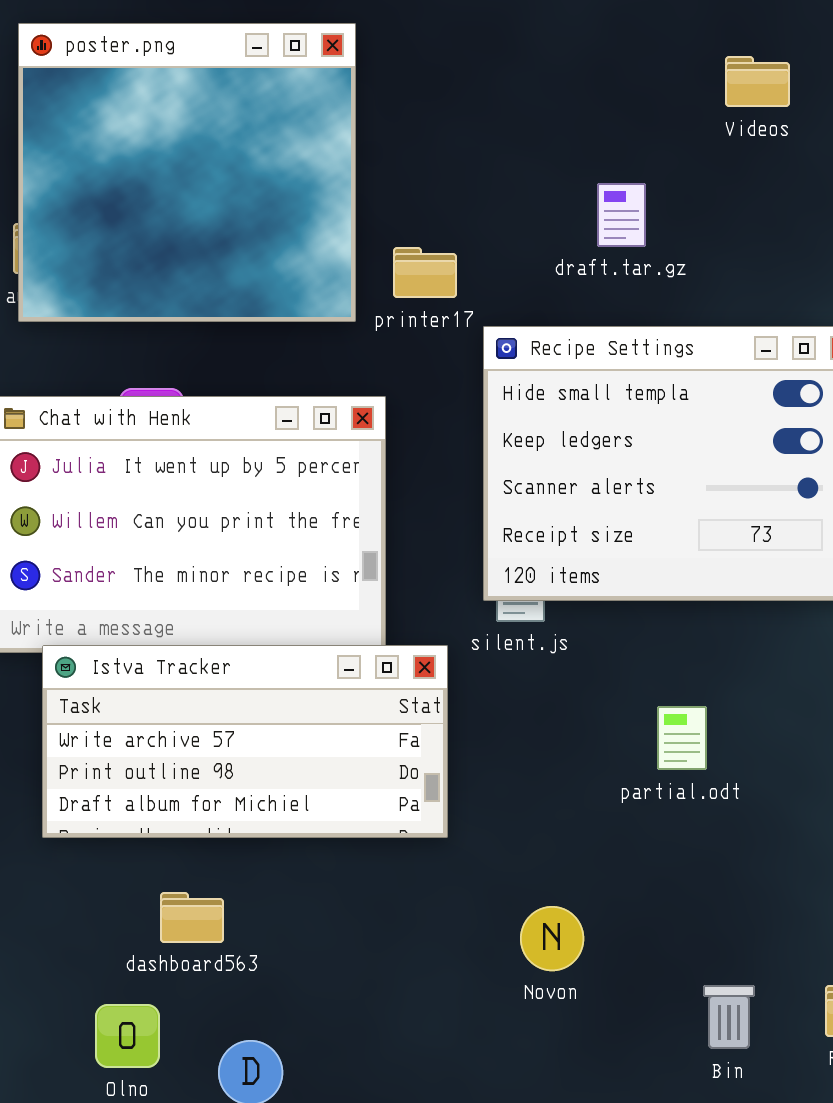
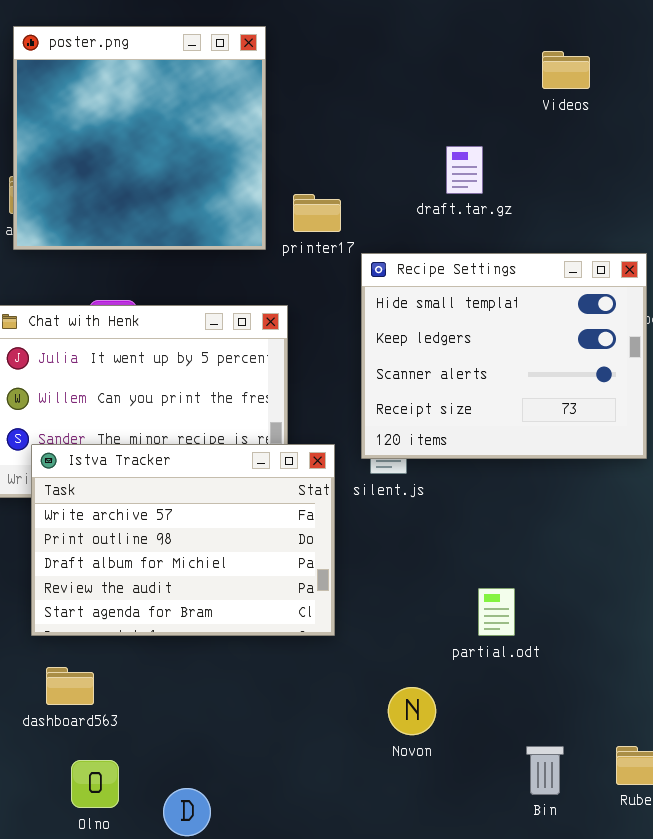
Istva Tracker: [42,645,448,838] -> [31,444,335,636], resized
partial.odt: [657,706,707,770] -> [478,588,515,636], moved
dashboard563: [160,892,224,943] -> [46,667,94,705], moved

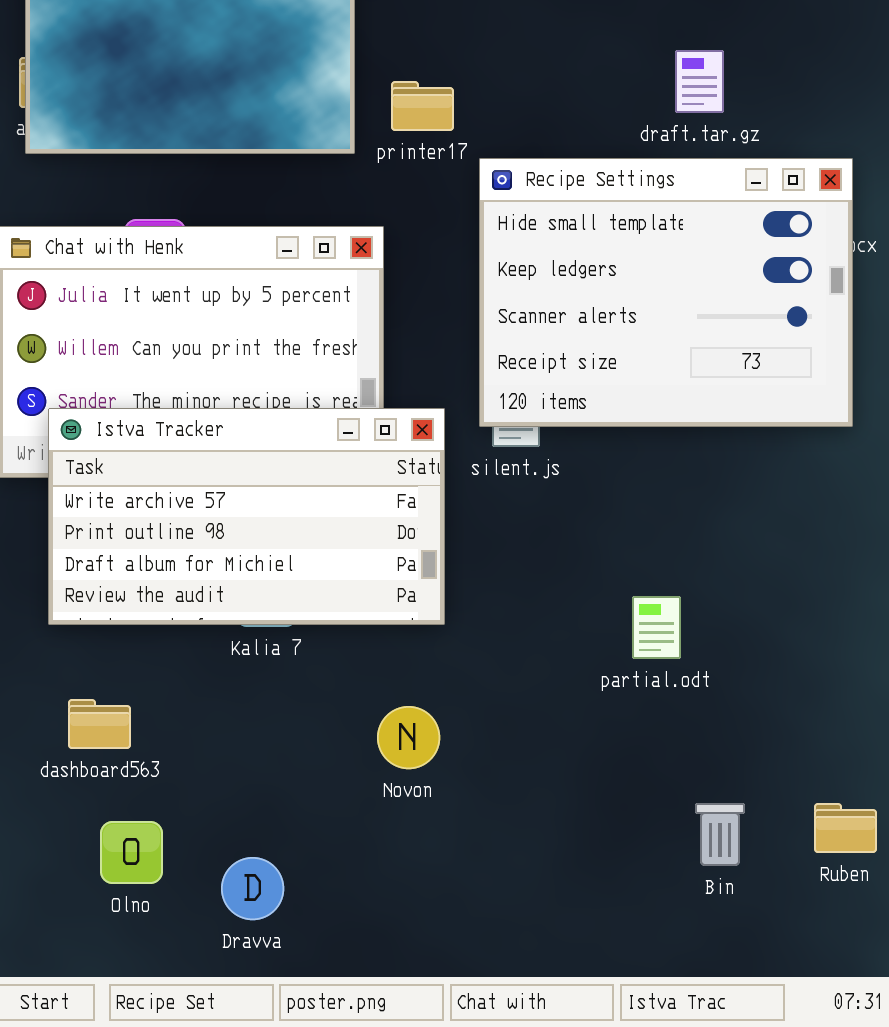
draft.tar.gz: [446,146,483,194] -> [675,50,724,113], moved
Istva Tracker: [31,444,335,636] -> [48,408,445,625], resized
Novon: [388,687,436,735] -> [377,706,440,769], moved

